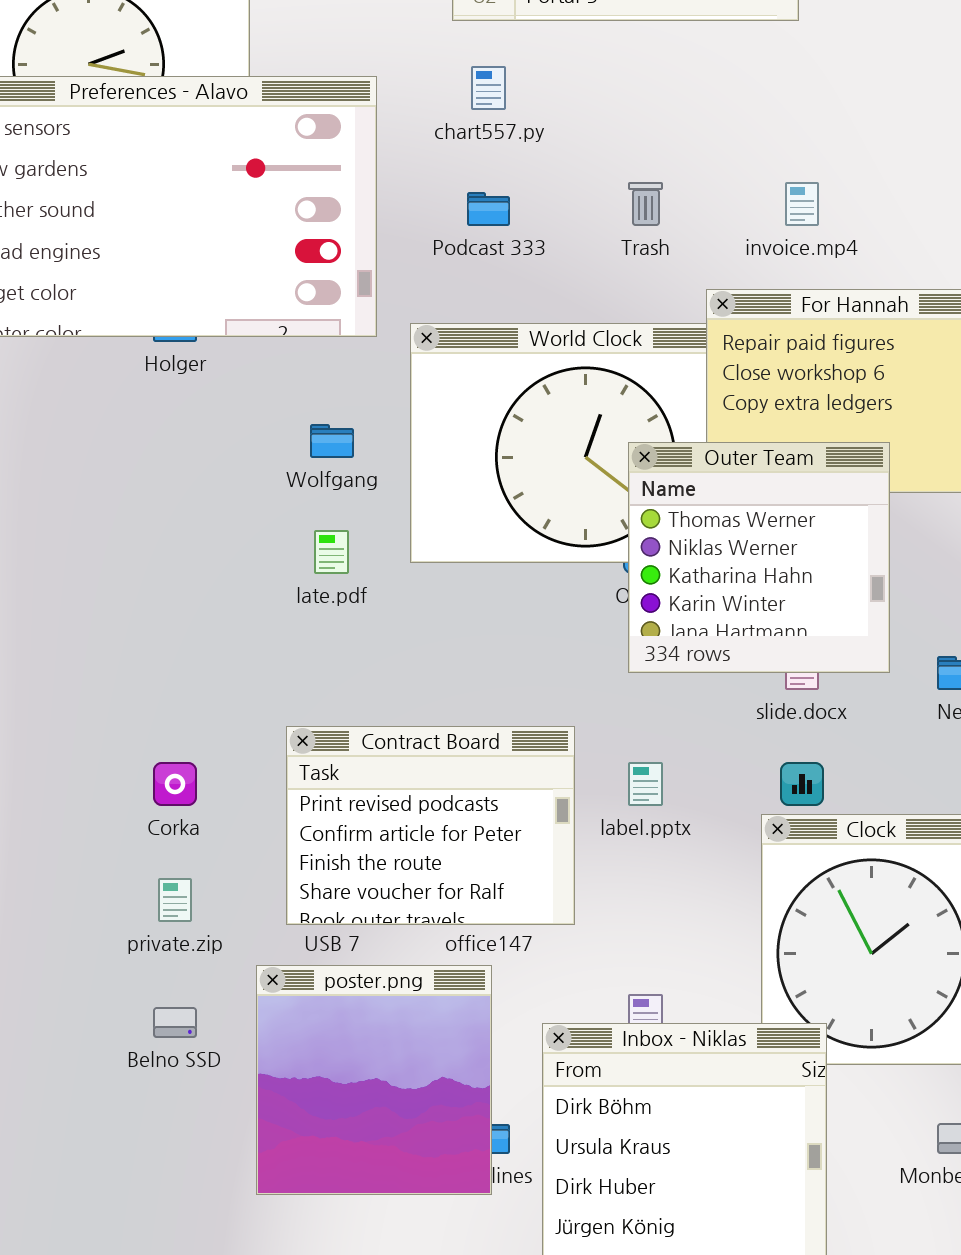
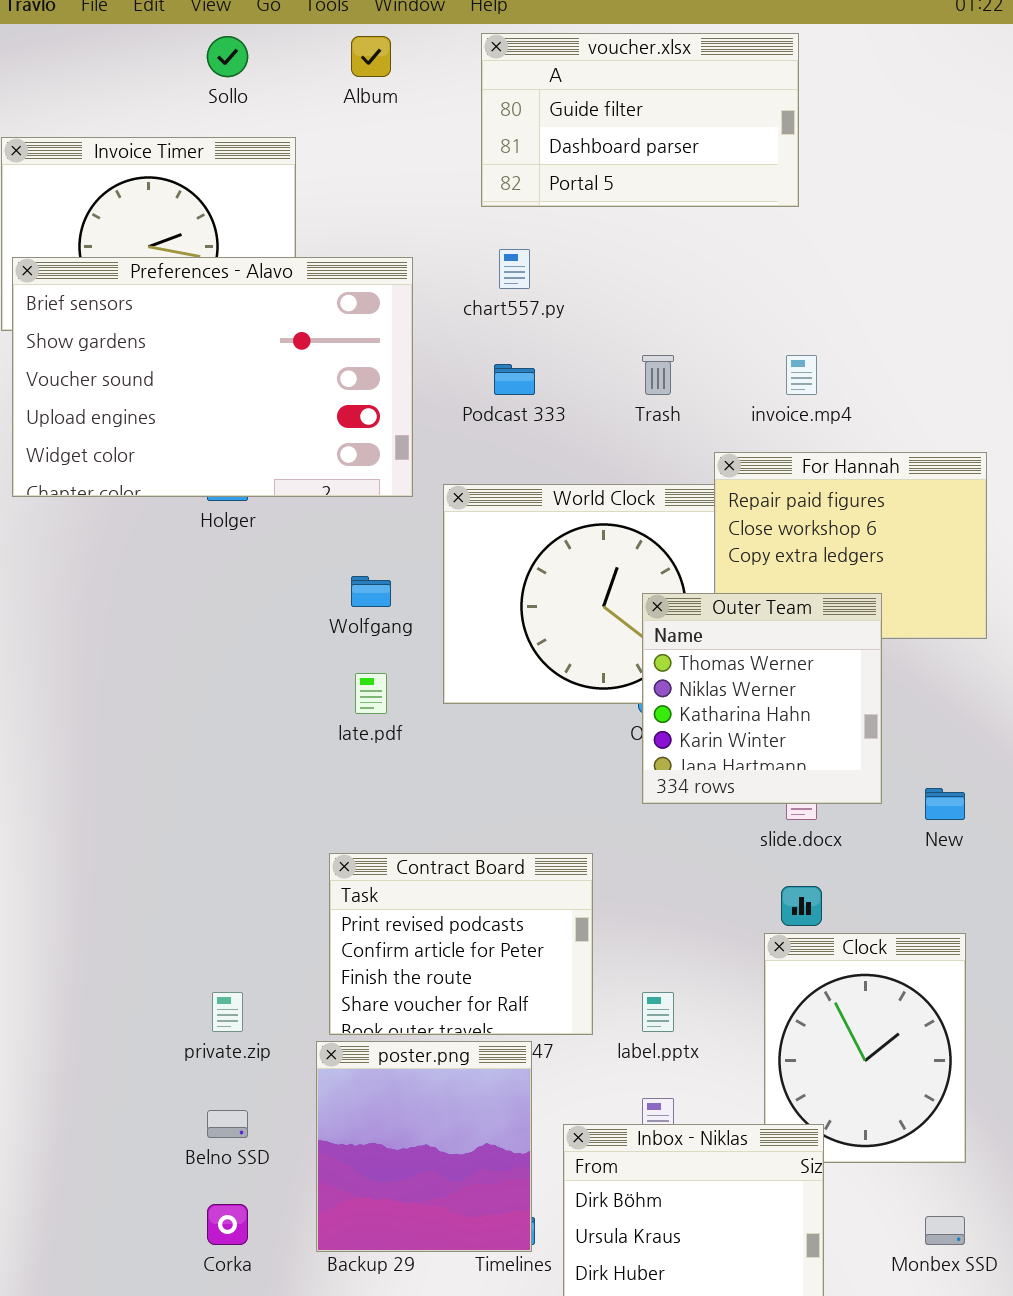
Corka: [153,762,197,806] -> [207,1204,248,1245], moved
label.pptx: [628,762,663,806] -> [642,992,674,1032], moved
poster.png: [256,965,492,1195] -> [316,1041,532,1252], moved

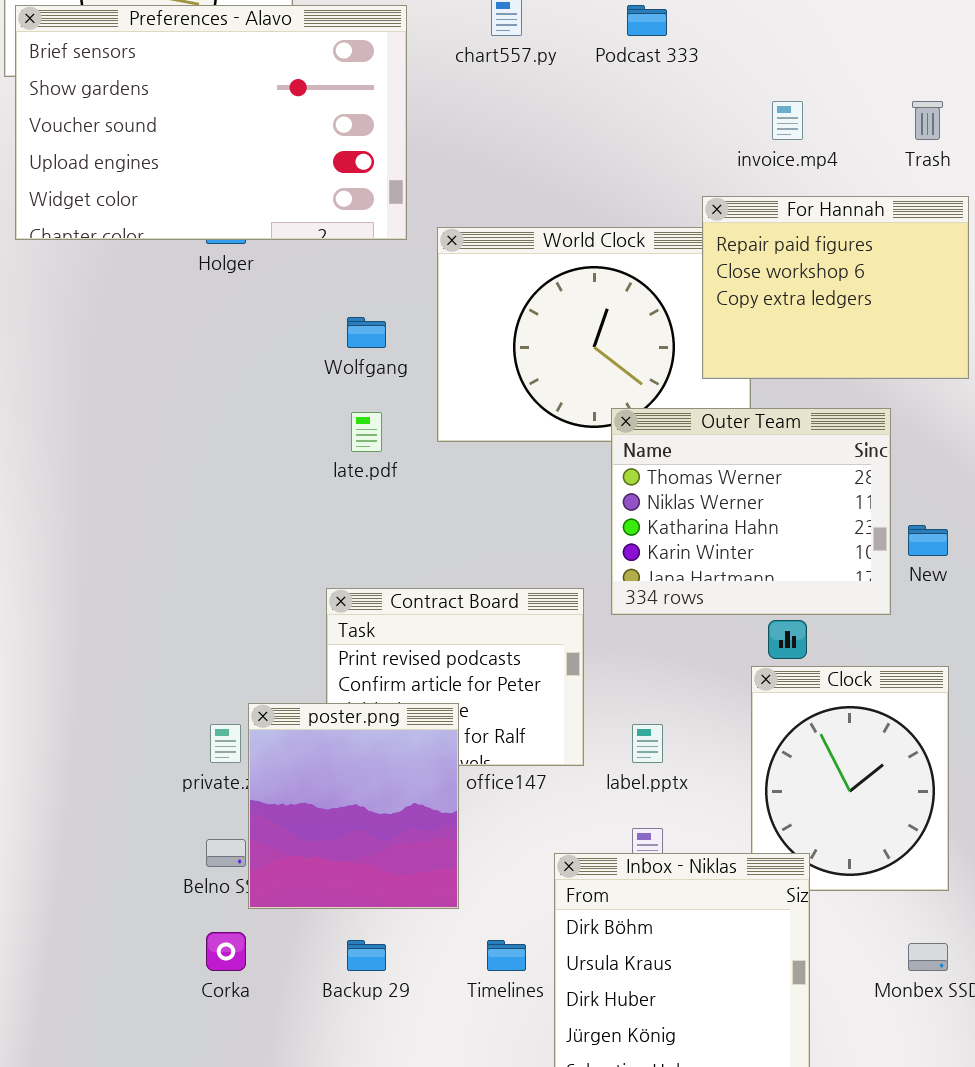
Trash: [642,355,674,395] -> [912,101,943,140], moved
Podcast 333: [494,364,535,395] -> [627,5,667,36], moved
Outer Team: [642,593,882,804] -> [611,408,891,615], moved, resized
poster.png: [316,1041,532,1252] -> [248,703,459,909], moved

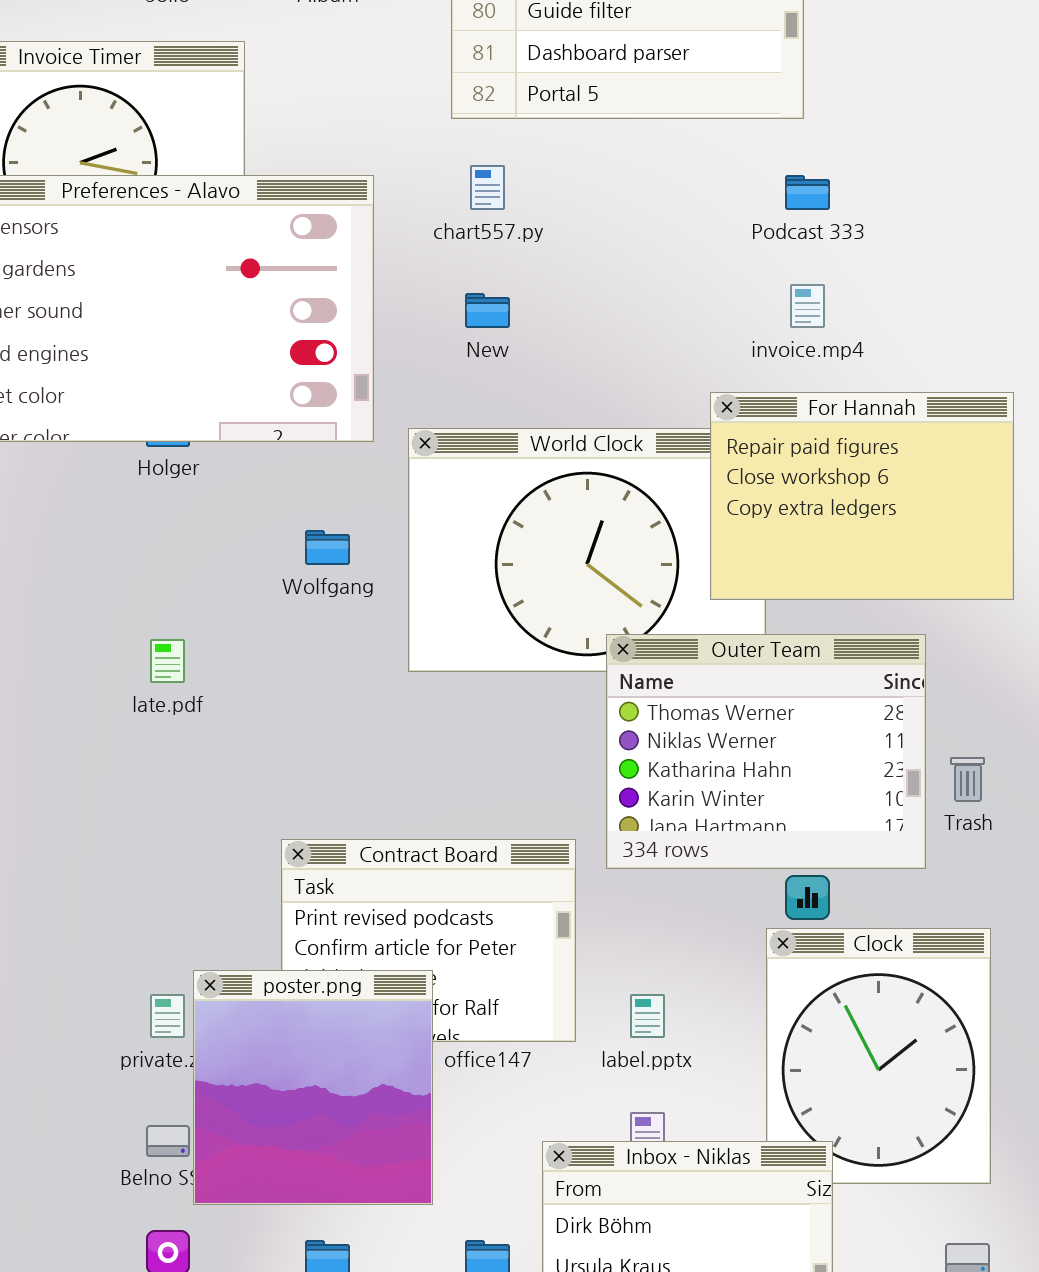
Podcast 333: [627,5,667,36] -> [785,175,830,210], moved
Trash: [912,101,943,140] -> [950,757,985,802], moved
late.pdf: [351,412,382,452] -> [150,639,185,683], moved
New: [908,525,948,556] -> [465,293,510,328], moved

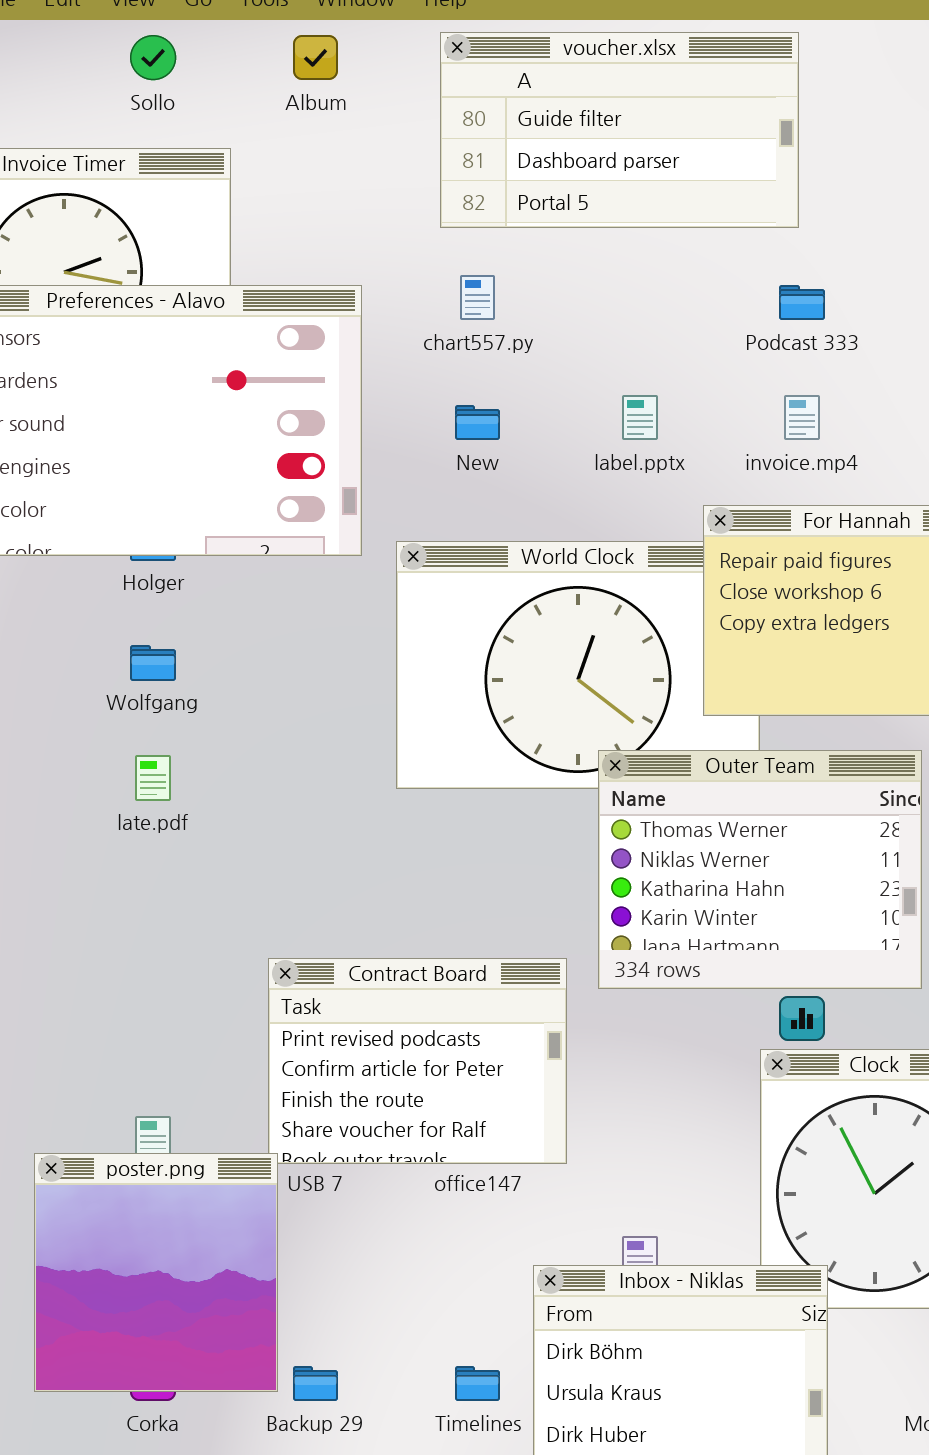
Wolfgang: [305,530,350,565] -> [130,645,176,681], moved
poster.png: [193,970,433,1205] -> [34,1153,278,1392], moved
label.pptx: [630,994,665,1038] -> [622,395,658,440], moved

